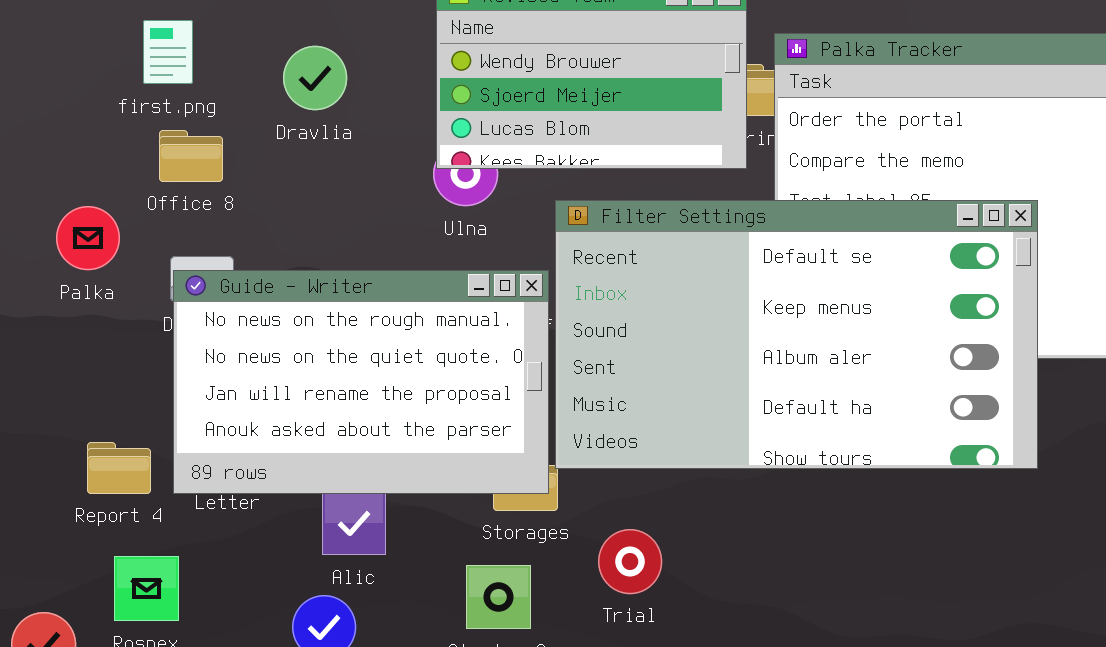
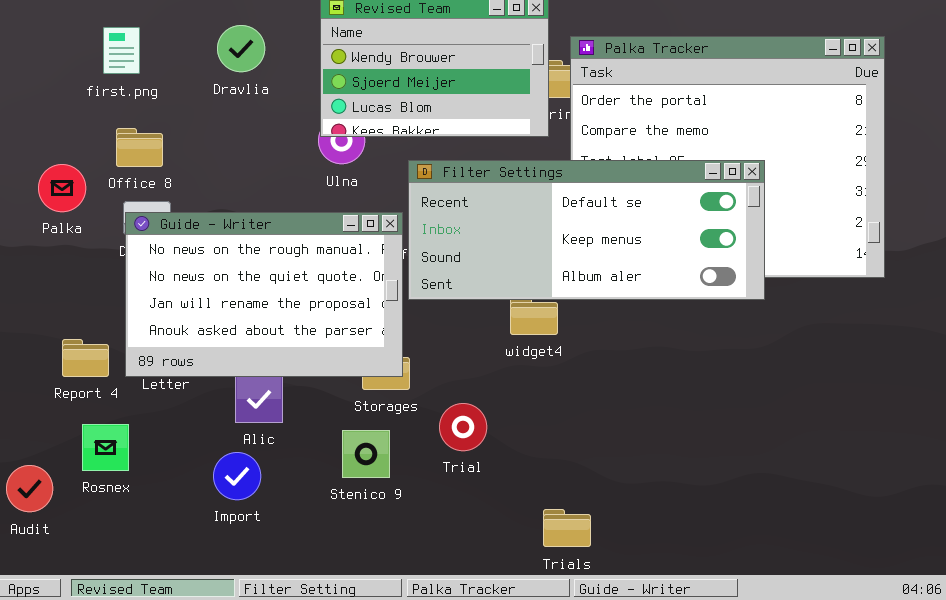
Dravlia: [283,46,347,110] -> [217,25,265,72], moved
Office 8: [159,130,223,182] -> [116,128,163,167], moved
Filter Settings: [555,200,1038,469] -> [408,160,765,300], resized

